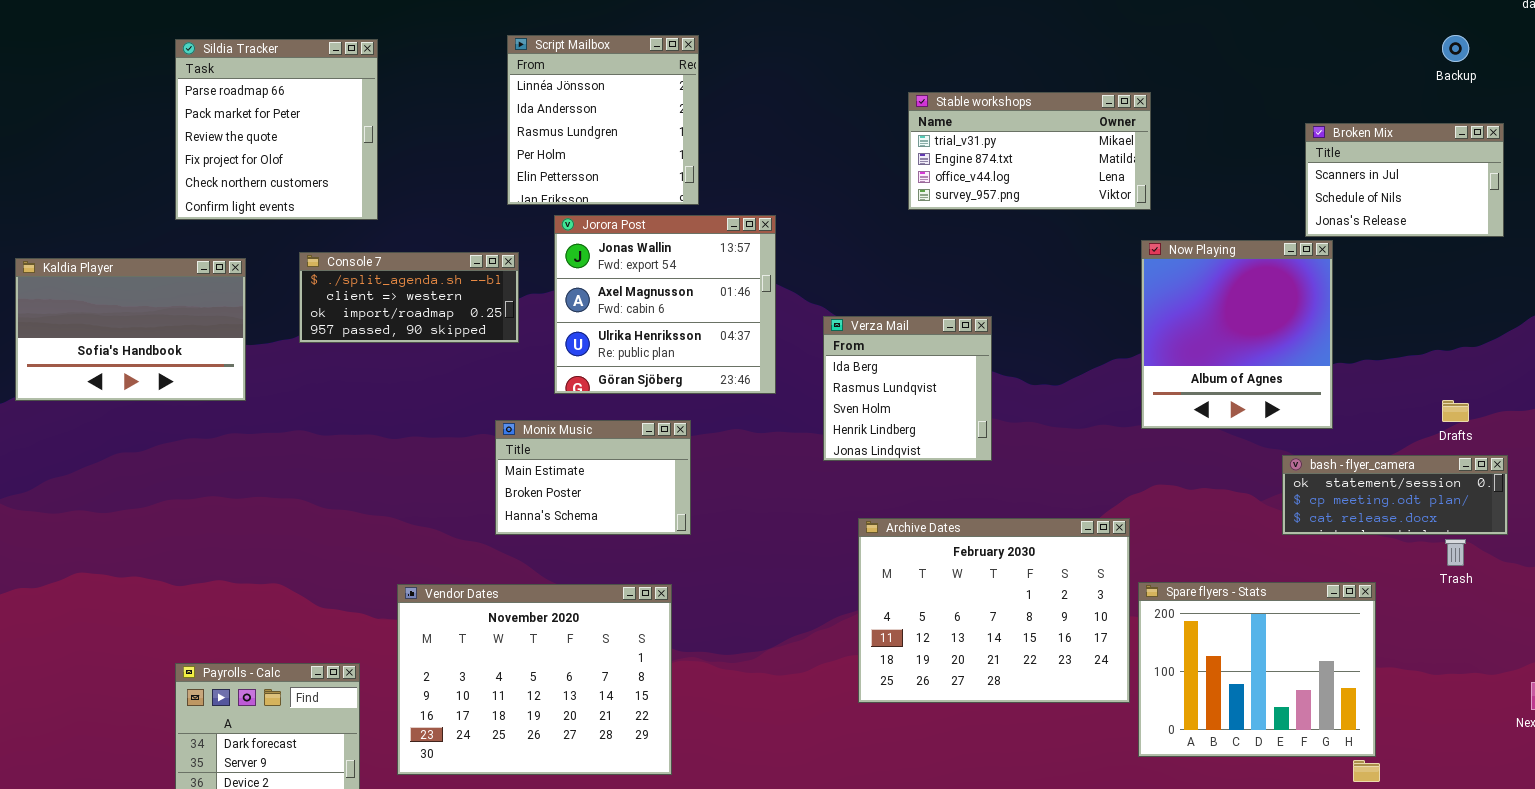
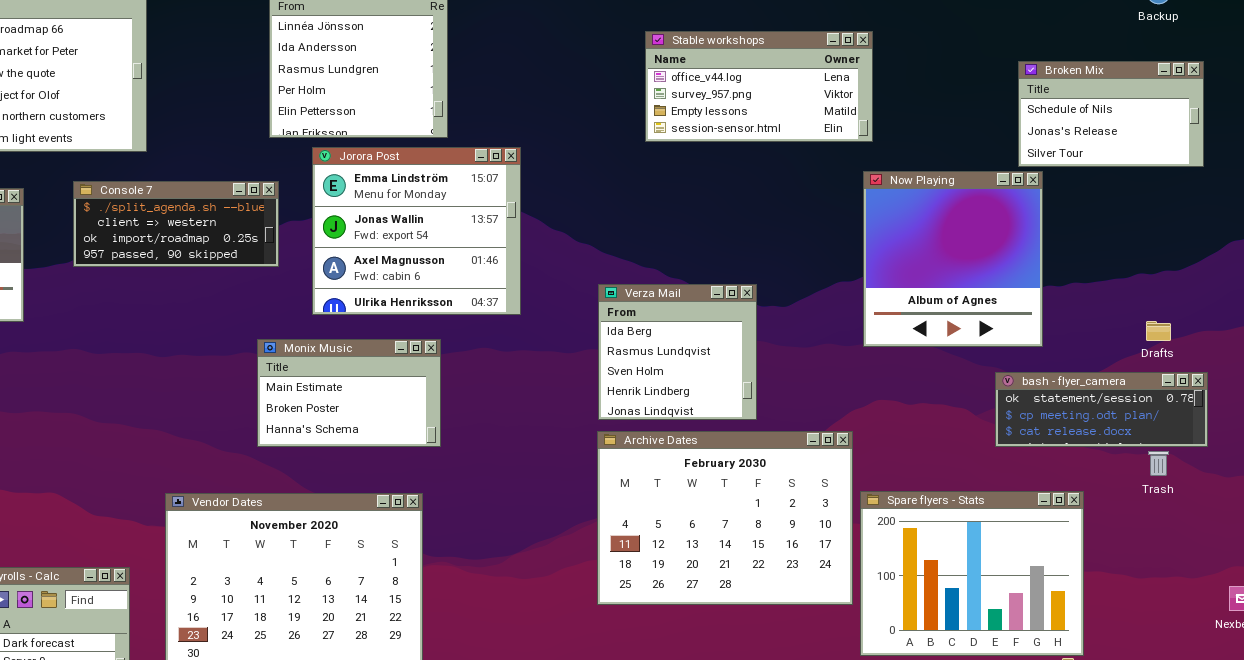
Stable workshops: [908,92,1151,210] -> [645,31,873,142], scrolled down 2 rows
Broken Mix: [1305,123,1504,237] -> [1018,61,1204,167], scrolled down 1 row
Jorora Post: [554,215,776,394] -> [312,147,521,315], scrolled up 1 row
Verza Mail: [823,316,992,461] -> [598,284,757,420], moved

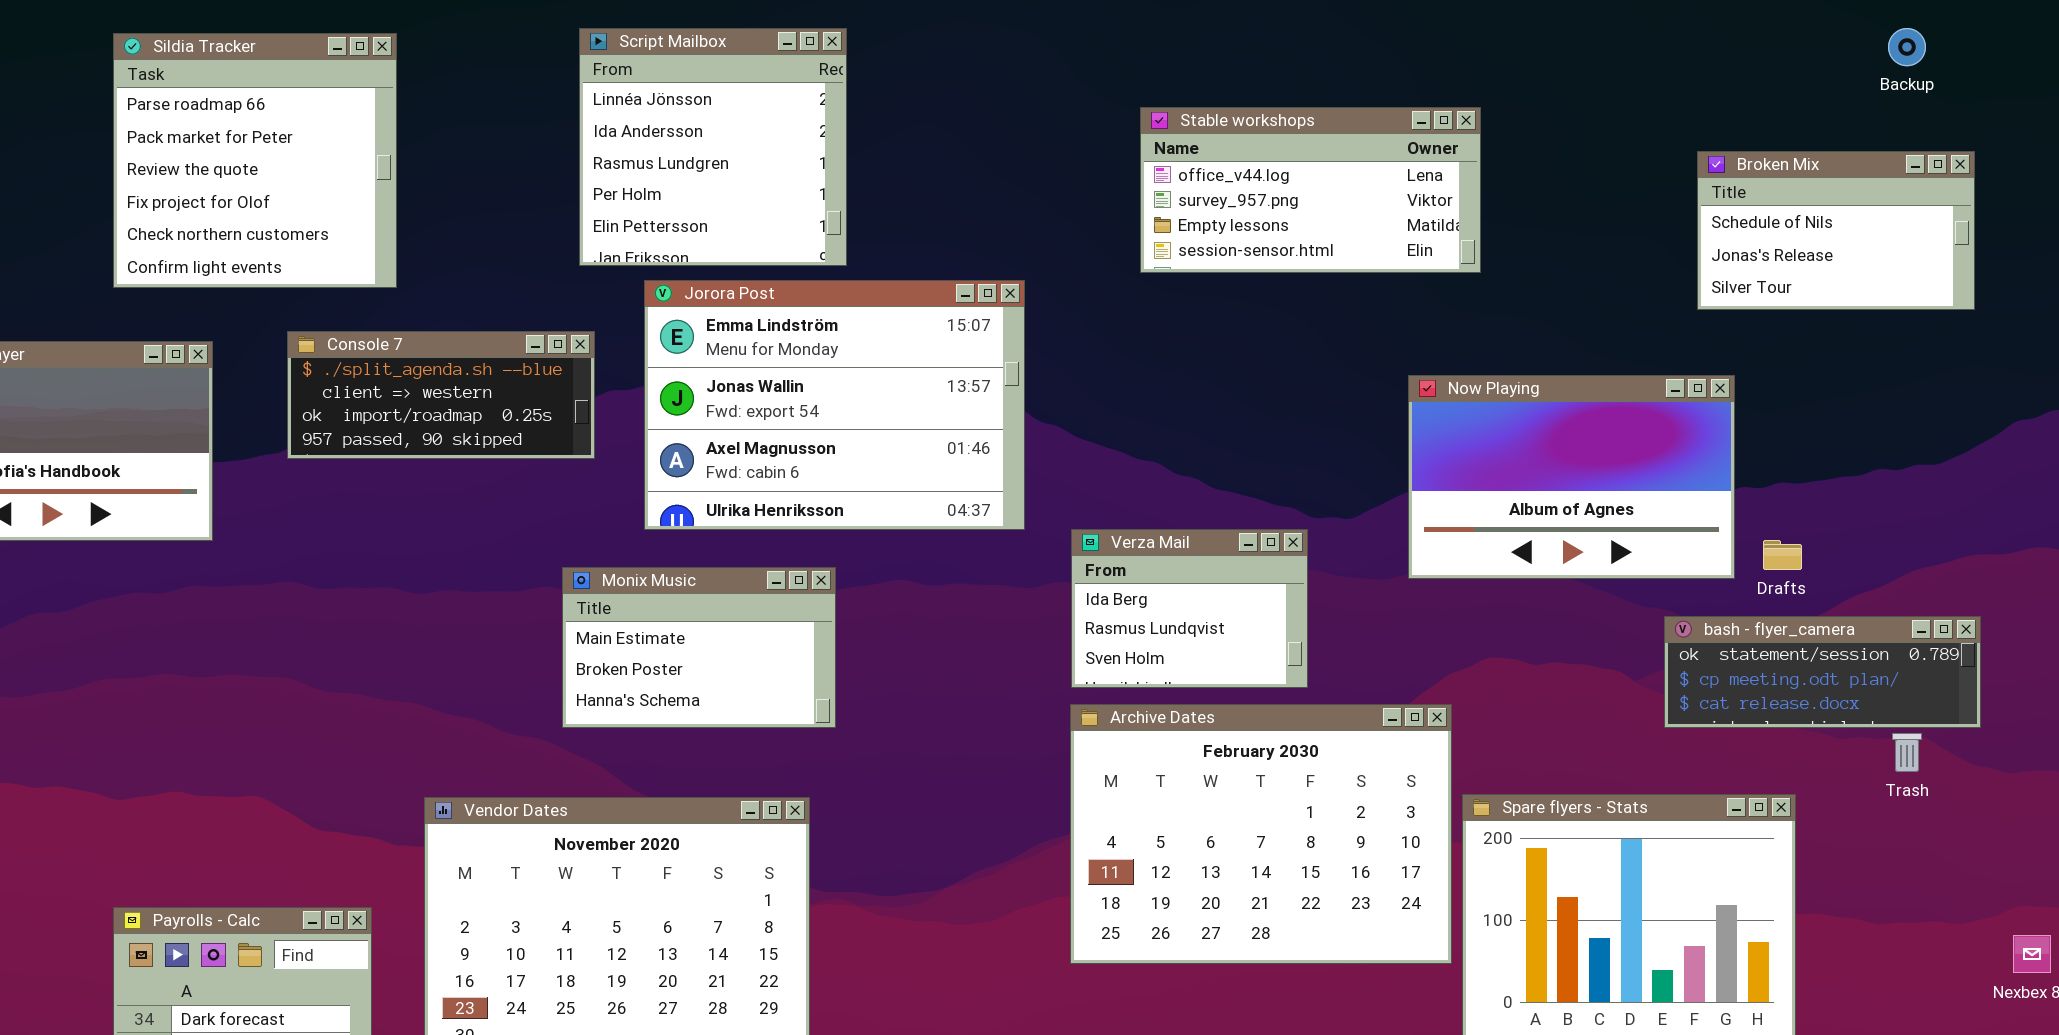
Jorora Post: [312,147,521,315] -> [644,280,1025,530], resized
Now Playing: [863,171,1043,347] -> [1408,375,1735,579], resized
Verza Mail: [598,284,757,420] -> [1071,529,1308,688], resized
Drafts: [1146,321,1171,341] -> [1763,540,1802,570], moved

